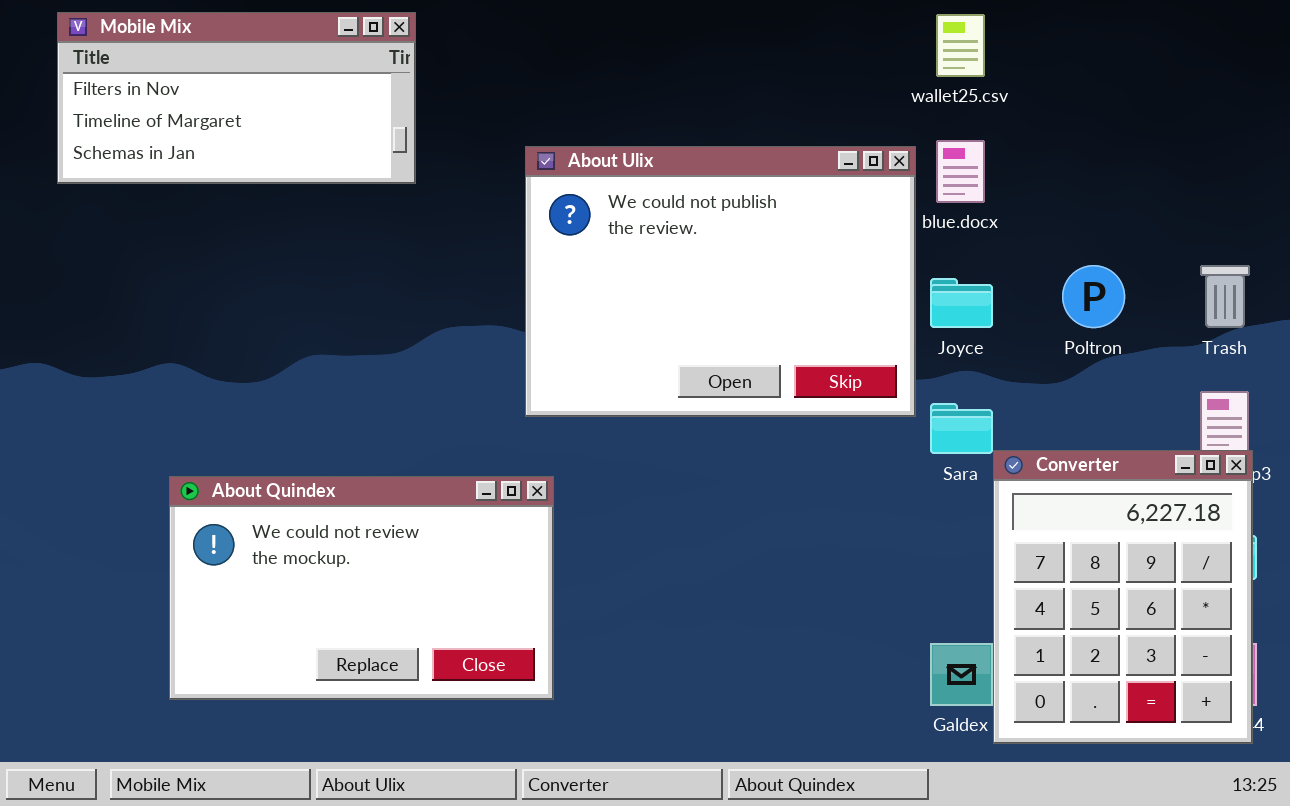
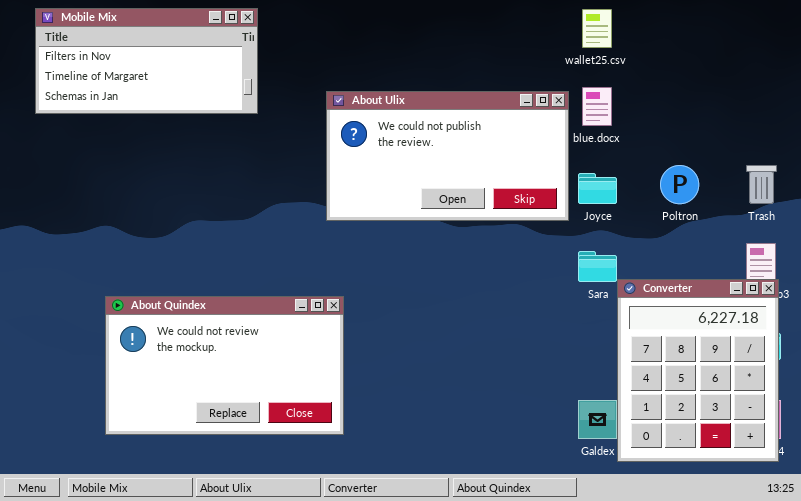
About Ulix: [525,146,916,417] -> [326,91,569,221], resized

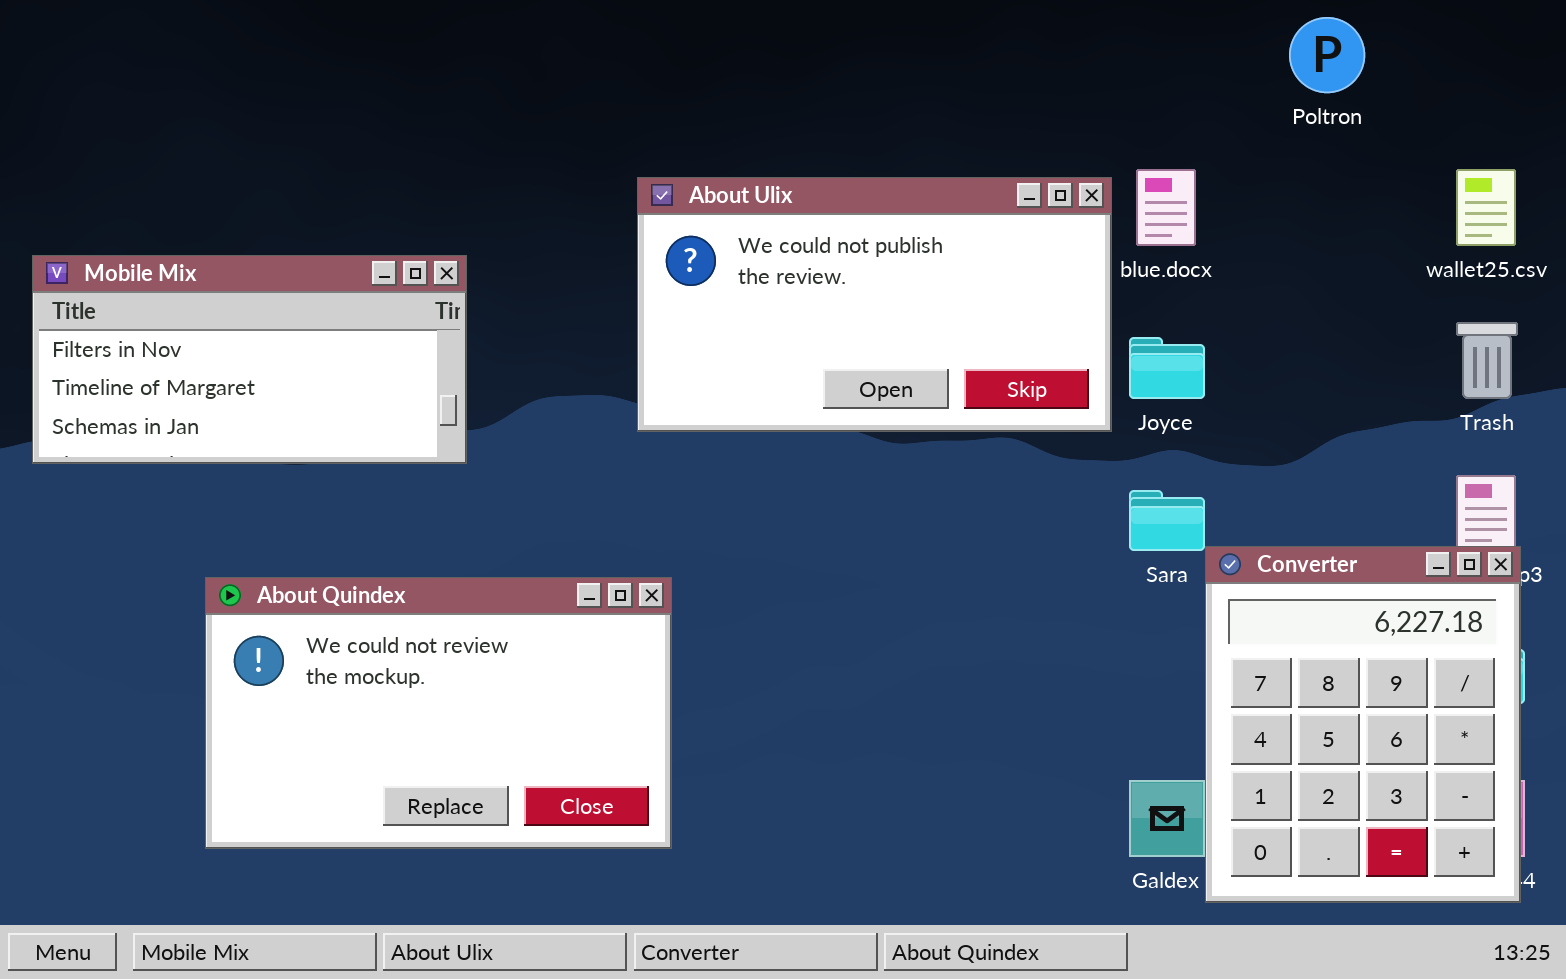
Mobile Mix: [35,8,258,114] -> [32,255,467,464], moved
wallet25.csv: [582,9,612,48] -> [1456,169,1516,246], moved
Poltron: [660,165,699,204] -> [1289,17,1365,93], moved

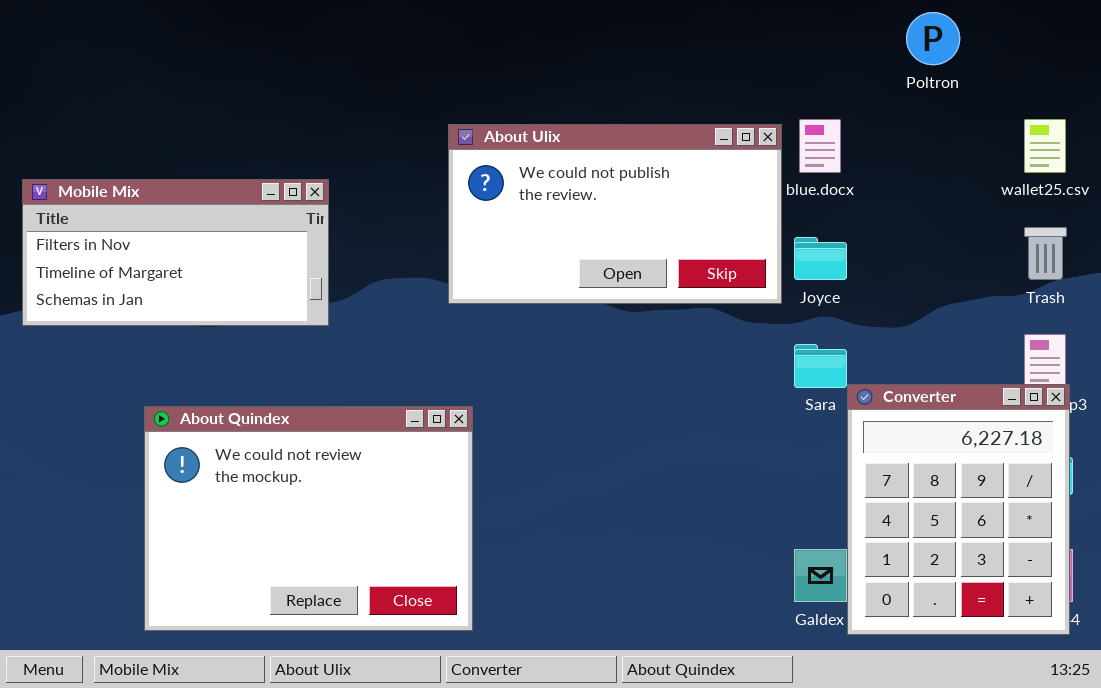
About Quindex: [205,577,672,849] -> [144,406,473,631], resized

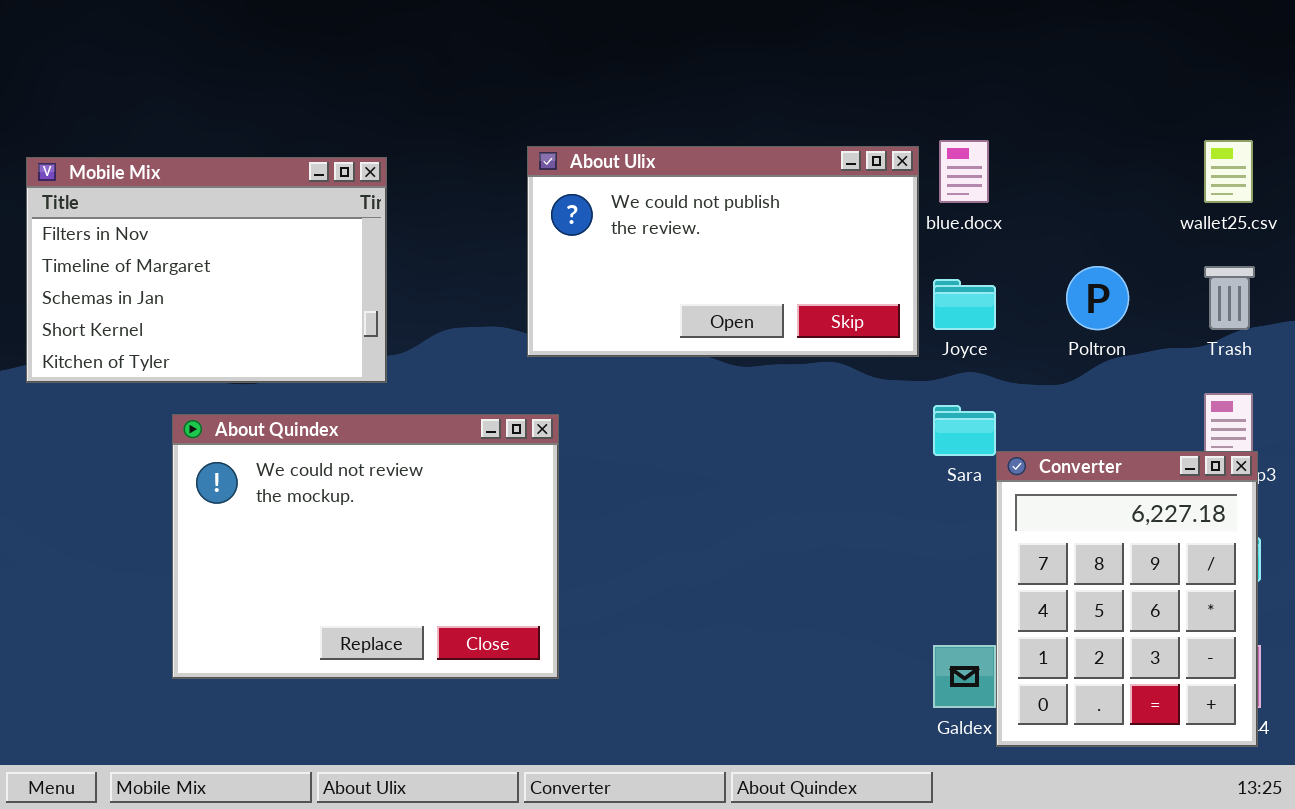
Poltron: [906,12,960,65] -> [1066,266,1129,330], moved
Mobile Mix: [22,179,329,326] -> [26,157,387,383], resized
About Quindex: [144,406,473,631] -> [172,414,559,679], moved

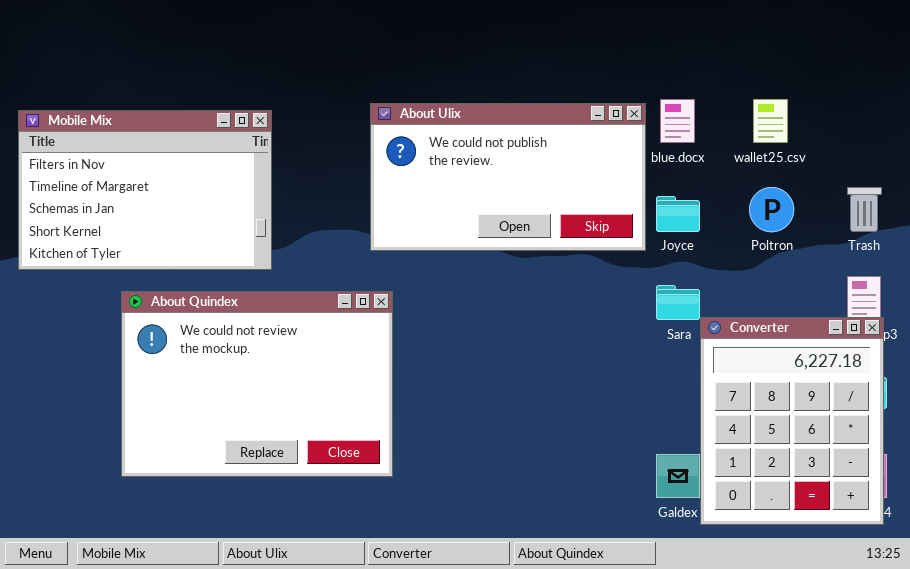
wallet25.csv: [1204,140,1253,203] -> [753,99,788,143], moved

